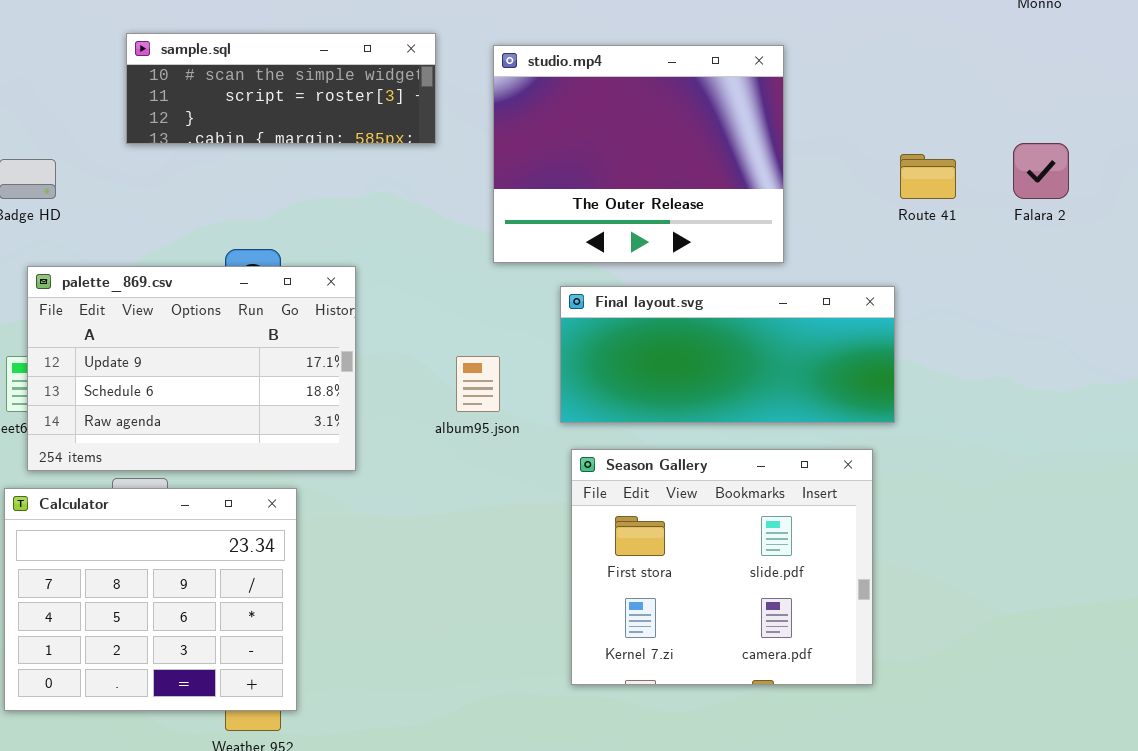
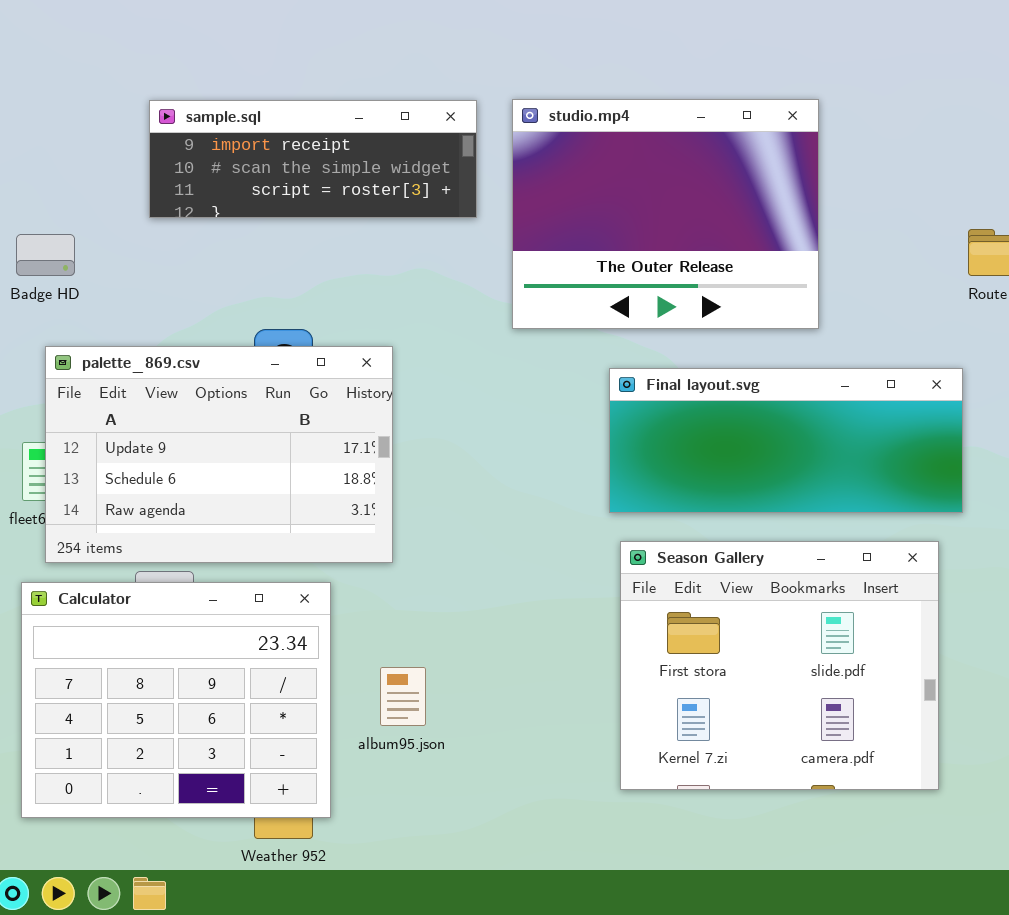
sample.sql: [126,33,436,144] -> [149,100,477,218], scrolled up 1 row
studio.mp4: [493,45,784,263] -> [512,99,819,329], moved
album95.json: [456,356,500,412] -> [380,667,426,726], moved

